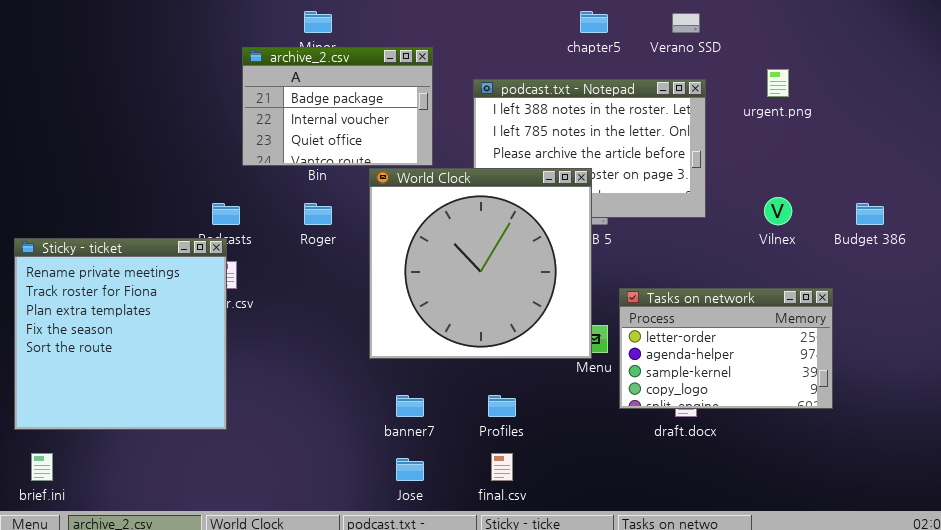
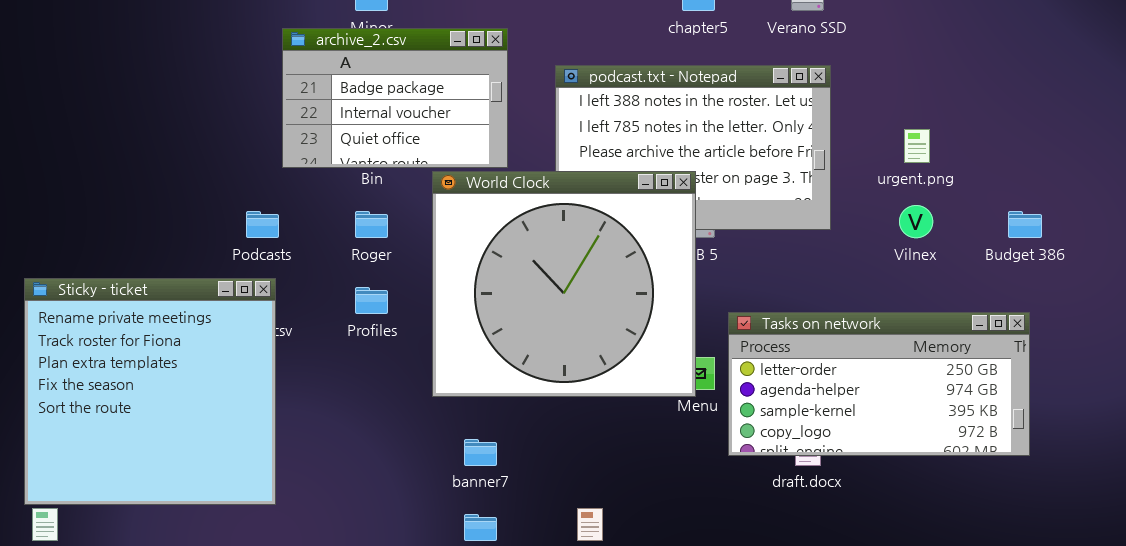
urgent.png: [767,69,789,97] -> [904,129,930,163], moved
Sticky - ticket: [14,238,227,430] -> [24,278,276,505], moved
Tasks on network: [619,288,833,409] -> [728,312,1030,456], resized
Profiles: [488,395,516,417] -> [355,287,388,314], moved

